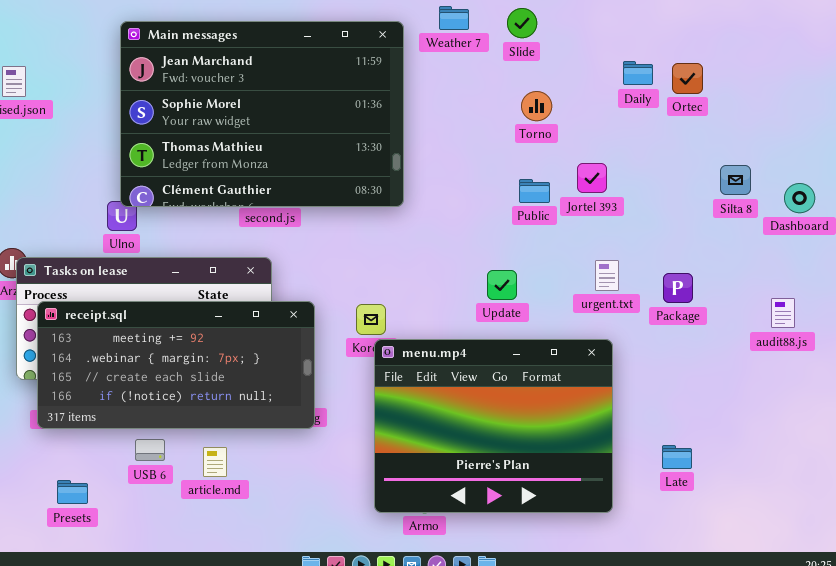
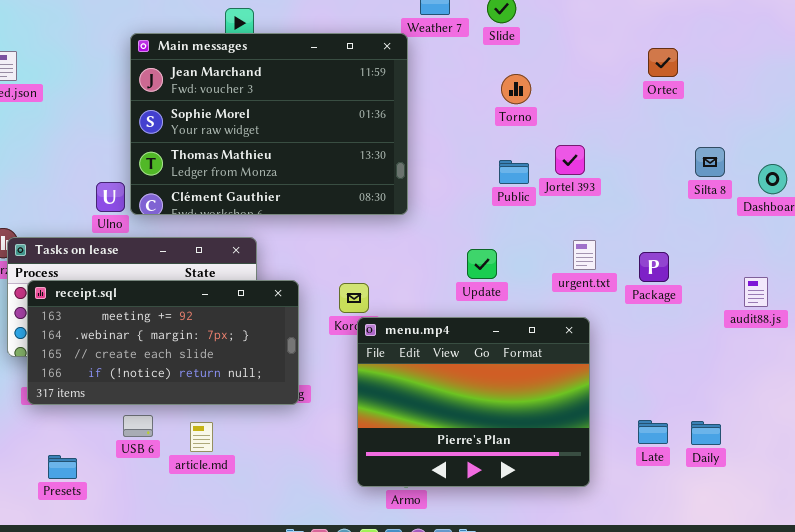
Main messages: [120,21,404,207] -> [130,33,408,215], moved
Daily: [623,61,653,85] -> [691,421,721,445], moved

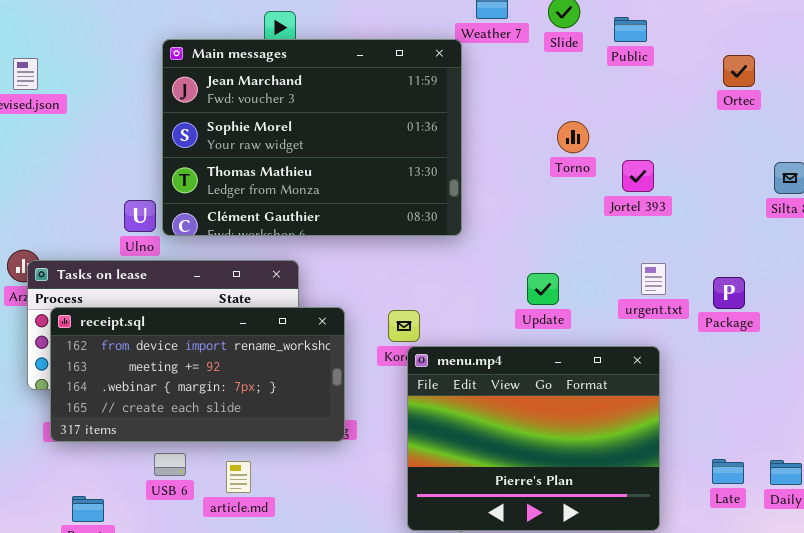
Torno: [501,74,531,104] -> [557,121,589,153], moved
Public: [499,160,529,184] -> [614,17,647,42], moved
receipt.sql: [27,280,299,405] -> [50,307,345,442], scrolled up 1 row

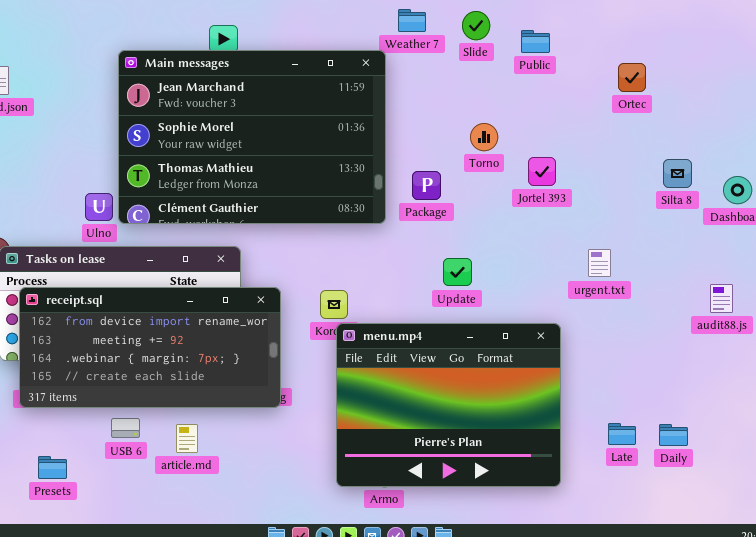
urgent.txt: [641,263,666,295] -> [588,249,611,277], moved
Package: [713,277,745,309] -> [412,171,441,200], moved

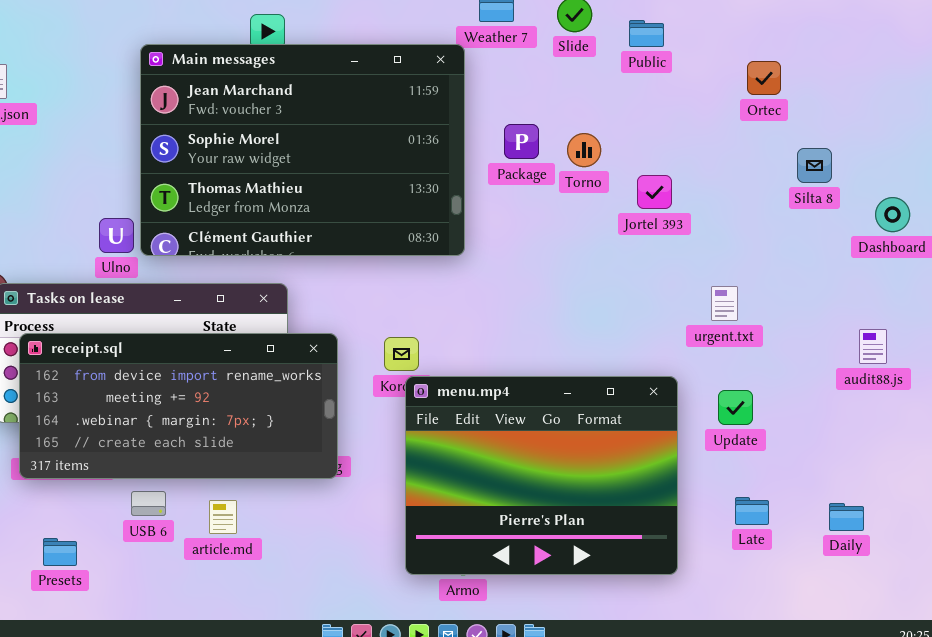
Silta 8: [663,159,692,188] -> [797,148,832,183], moved
Package: [412,171,441,200] -> [504,124,539,159], moved
Update: [443,258,472,286] -> [718,390,753,425], moved
Daily: [659,424,688,446] -> [829,503,864,531], moved

